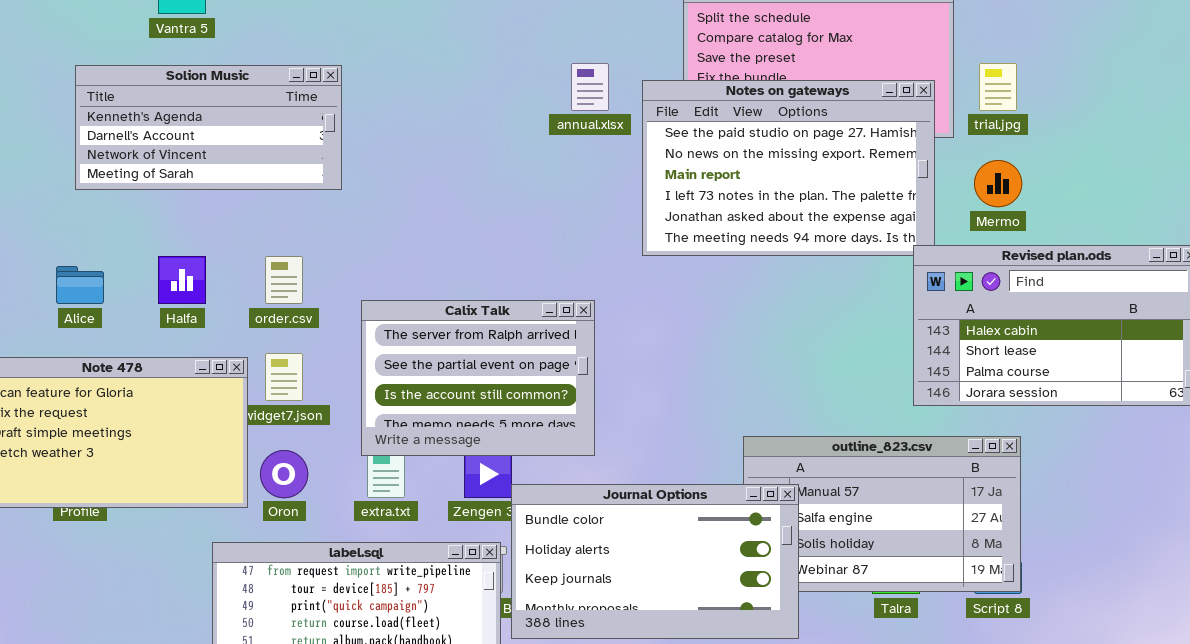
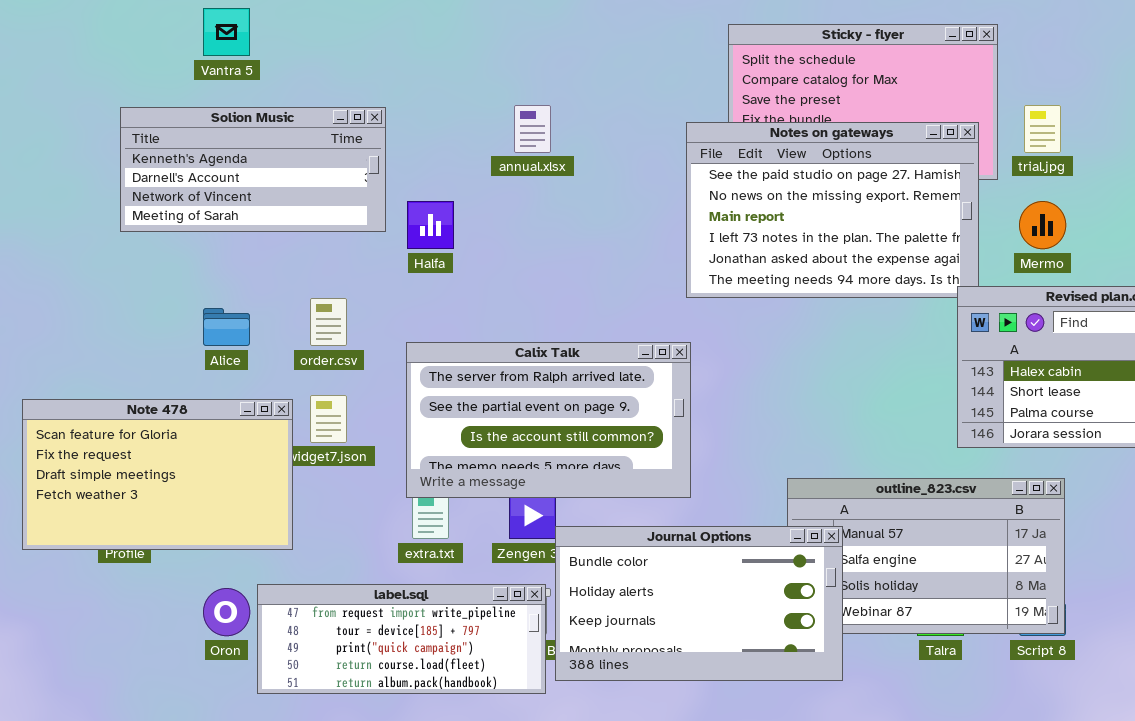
annual.xlsx: [571,63,609,111] -> [514,105,551,153], moved
Halfa: [158,256,206,304] -> [407,201,454,249], moved
Alice: [56,266,104,304] -> [203,308,250,346], moved
Calix Talk: [361,300,595,456] -> [406,342,691,498], resized
Oron: [260,450,308,498] -> [203,588,250,636], moved

